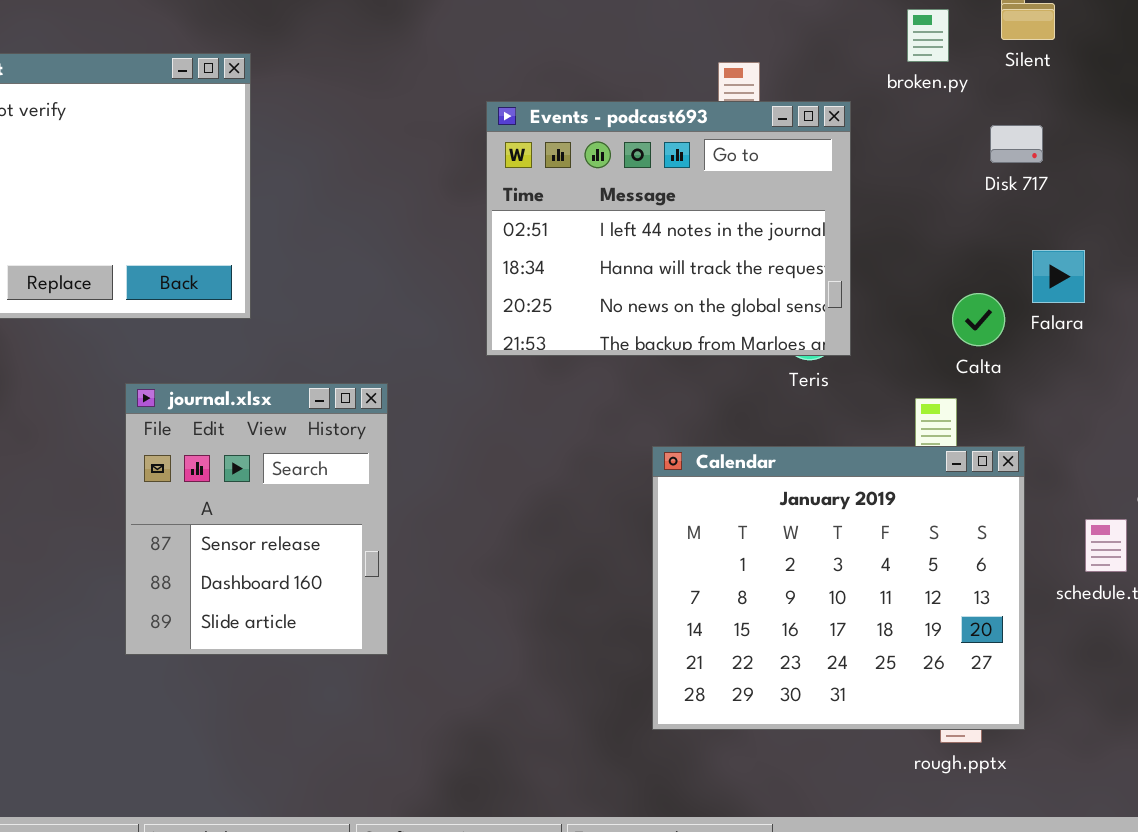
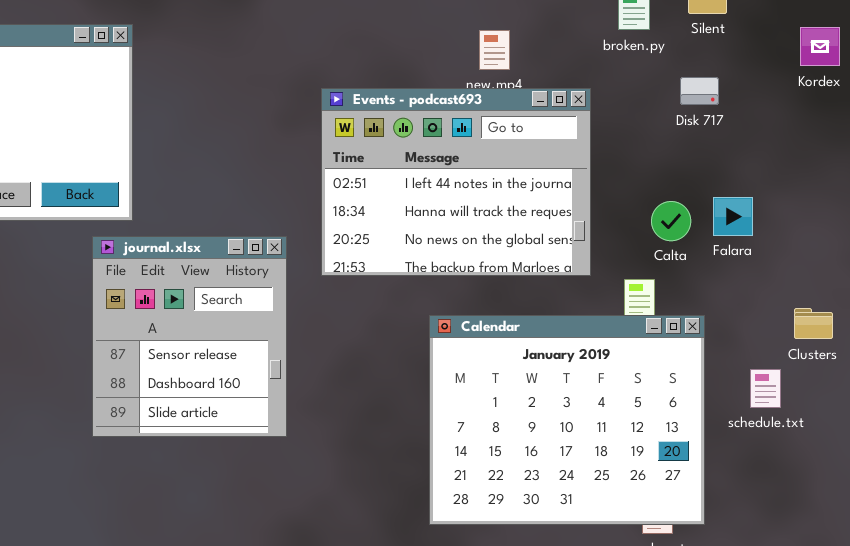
Events - podcast693: [486,101,851,356] -> [321,88,591,276], moved
Falara: [1032,250,1085,303] -> [713,197,753,236], moved
journal.xlsx: [125,383,388,655] -> [92,236,287,437], moved

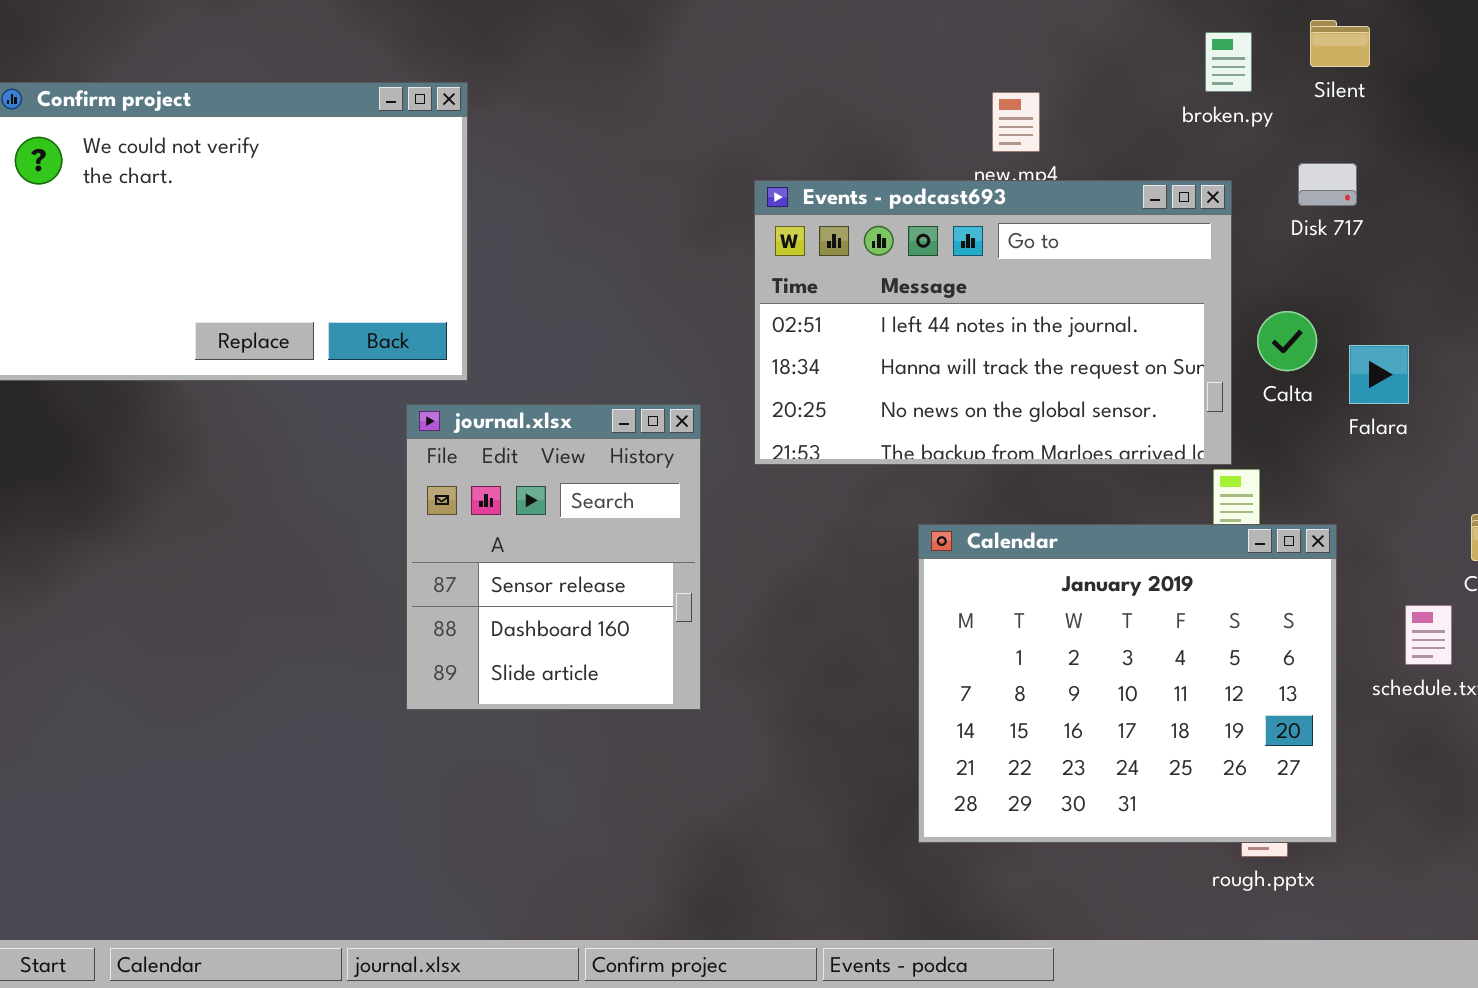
Events - podcast693: [321,88,591,276] -> [754,180,1232,465], resized
Calta: [651,201,691,241] -> [1257,311,1317,371], moved

